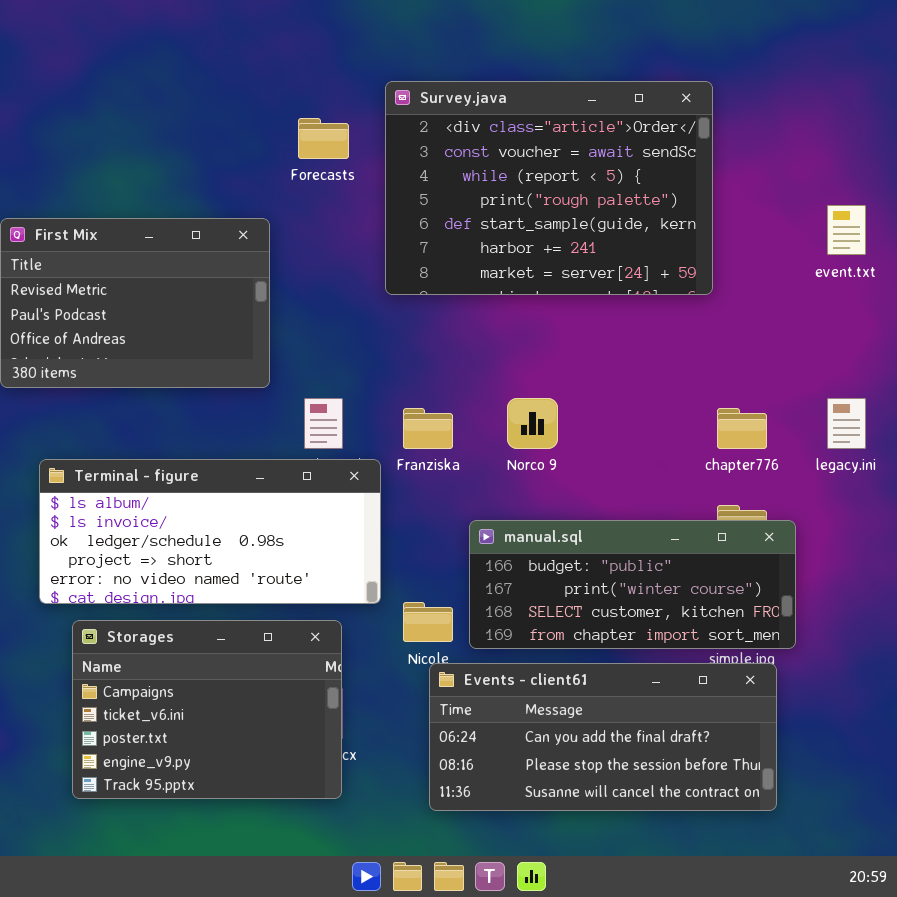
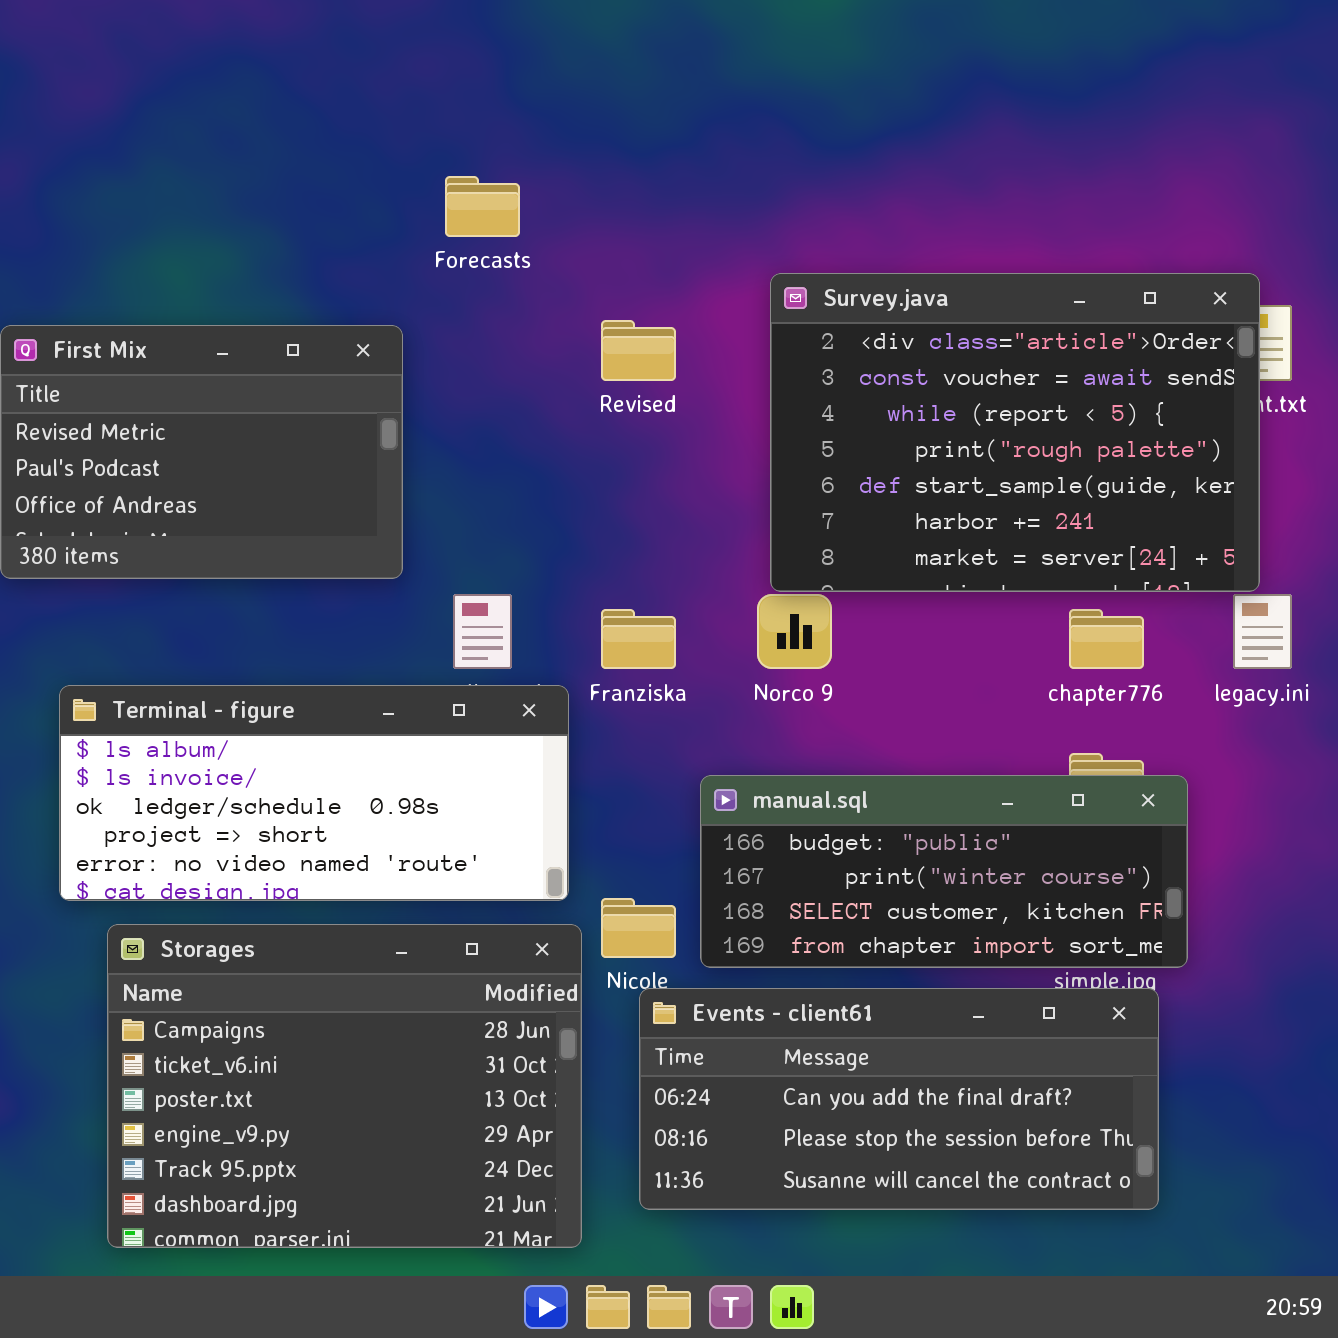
Survey.java: [385,81,713,295] -> [770,273,1260,592], moved
Storages: [72,620,342,799] -> [107,924,582,1248], resized

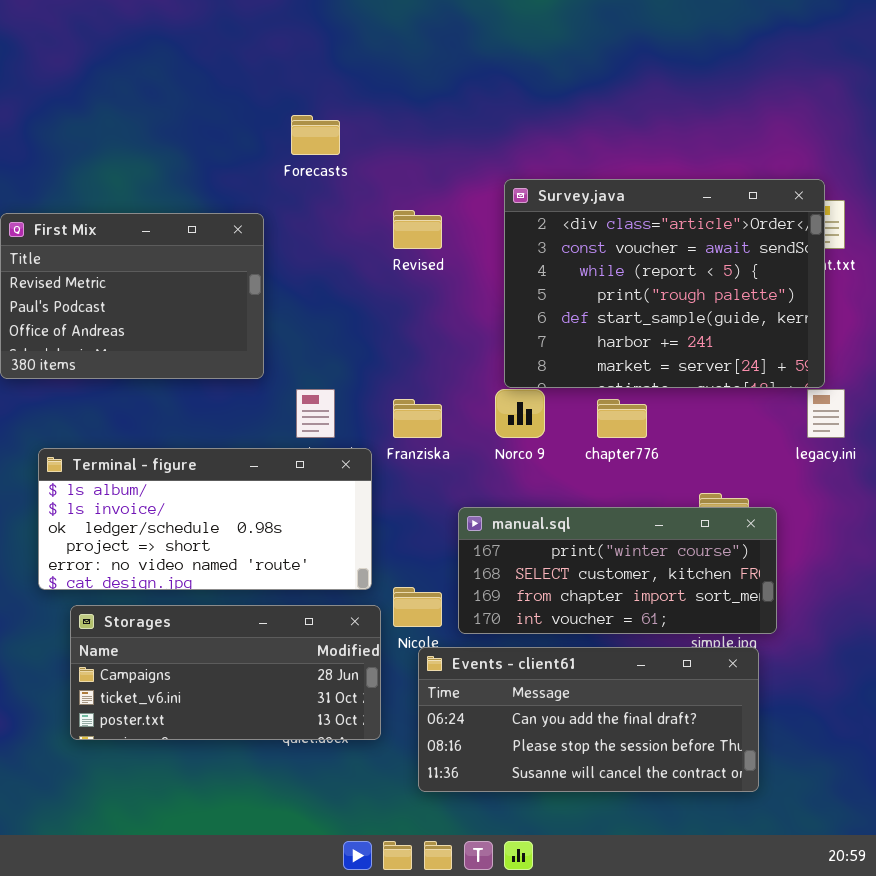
chapter776: [1069,609,1144,669] -> [597,399,647,438], moved
manual.sql: [700,775,1188,968] -> [458,507,777,634], scrolled down 1 row
Storages: [107,924,582,1248] -> [70,605,381,740], resized

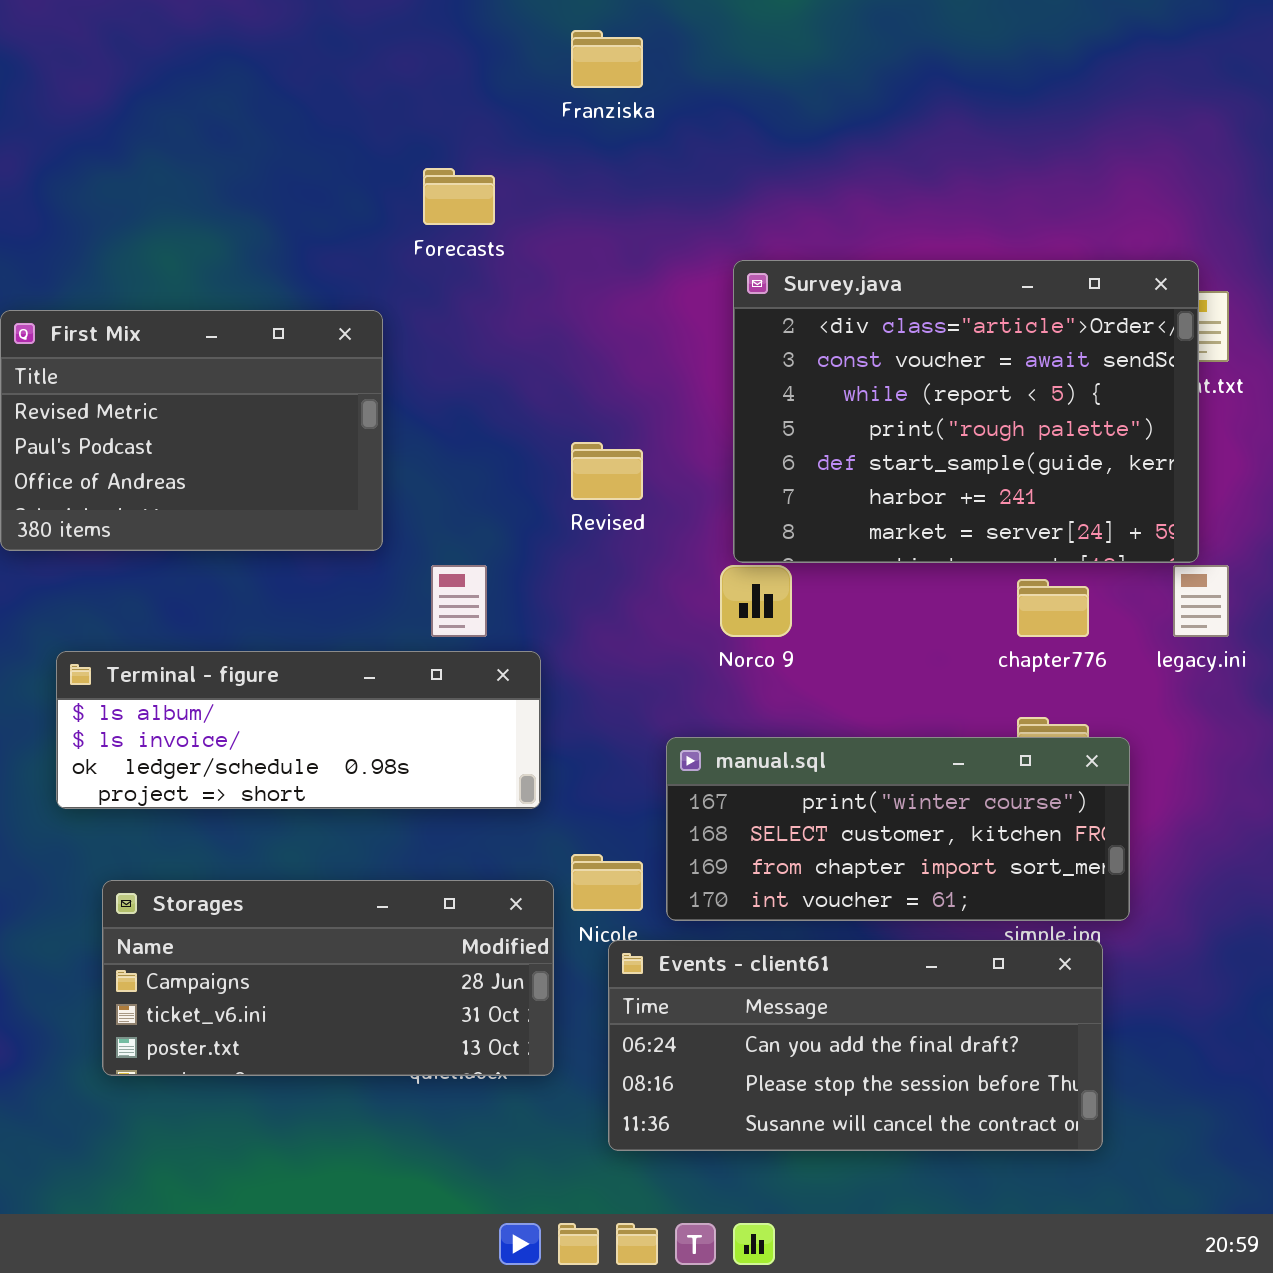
Revised: [393,210,442,249] -> [571,442,643,500], moved
Franziska: [393,399,442,438] -> [571,30,643,88], moved
chapter776: [597,399,647,438] -> [1017,579,1089,637], moved
Terminal - figure: [38,448,372,590] -> [56,651,541,809], resized

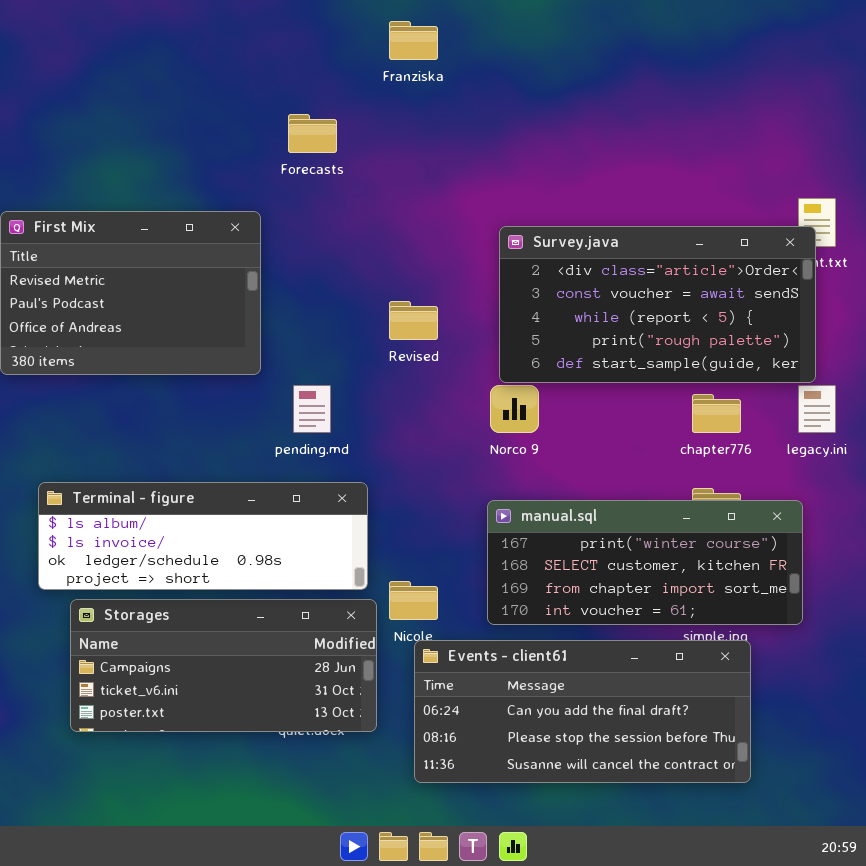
Survey.java: [733,260,1199,563] -> [499,226,816,383], resized
Terminal - figure: [56,651,541,809] -> [38,482,368,590], moved
manual.sql: [666,737,1130,921] -> [487,500,803,625], moved

